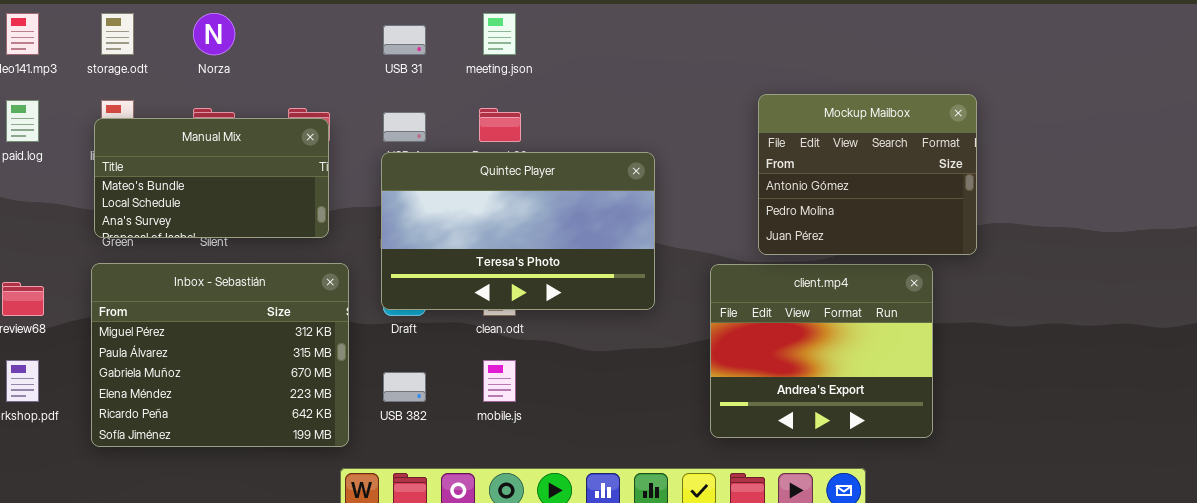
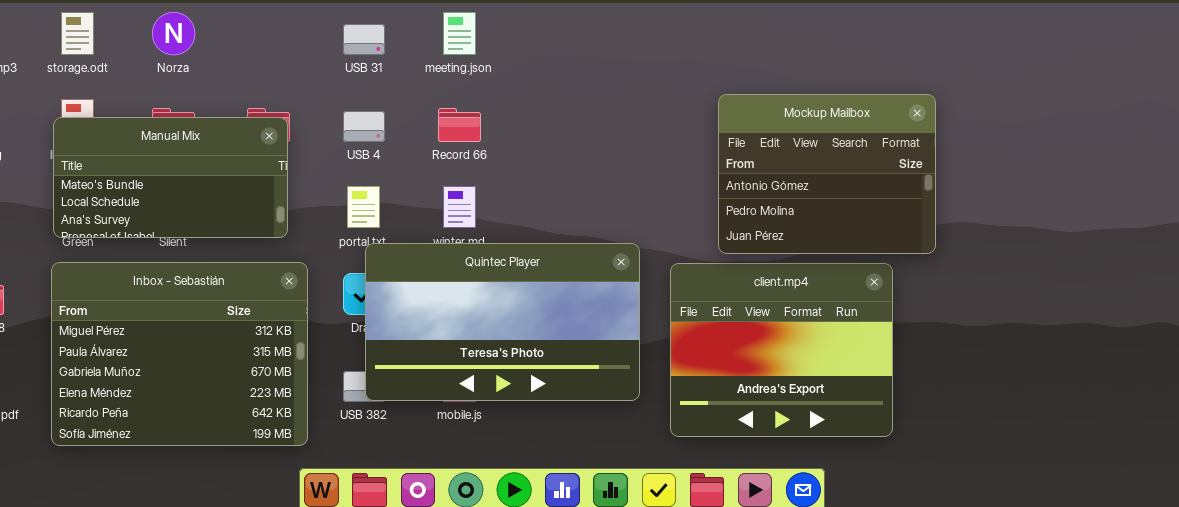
Quintec Player: [381,152,655,310] -> [365,243,640,401], moved

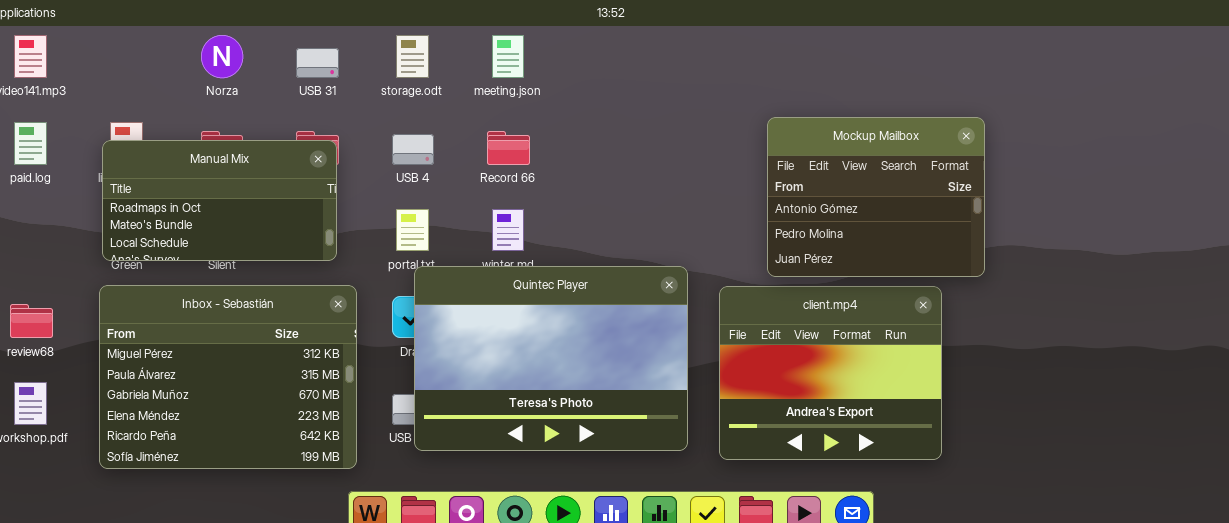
storage.odt: [61,12,94,55] -> [396,35,429,78], moved
USB 31: [343,24,385,55] -> [296,48,339,78], moved
Manual Mix: [53,117,288,238] -> [102,140,337,261], scrolled up 1 row
Quintec Player: [365,243,640,401] -> [414,266,688,451], resized

